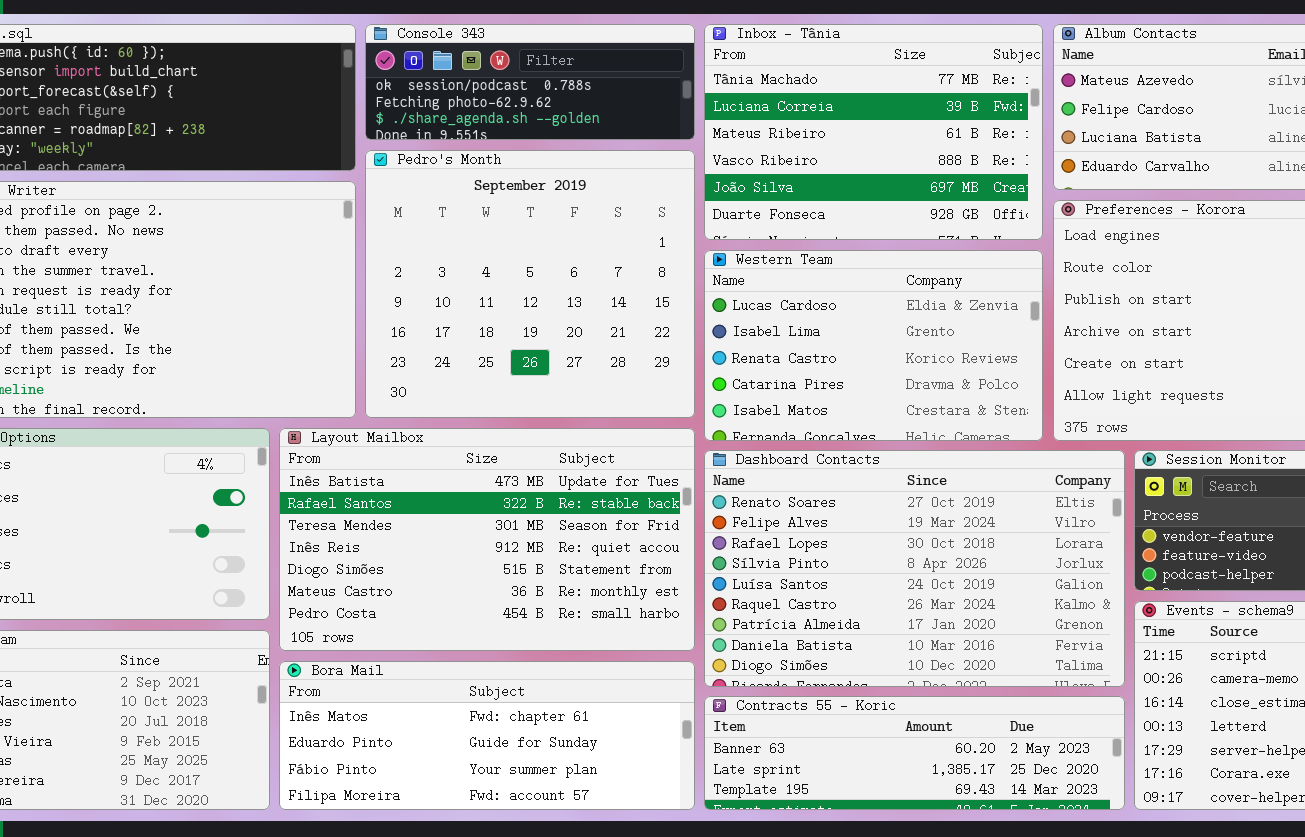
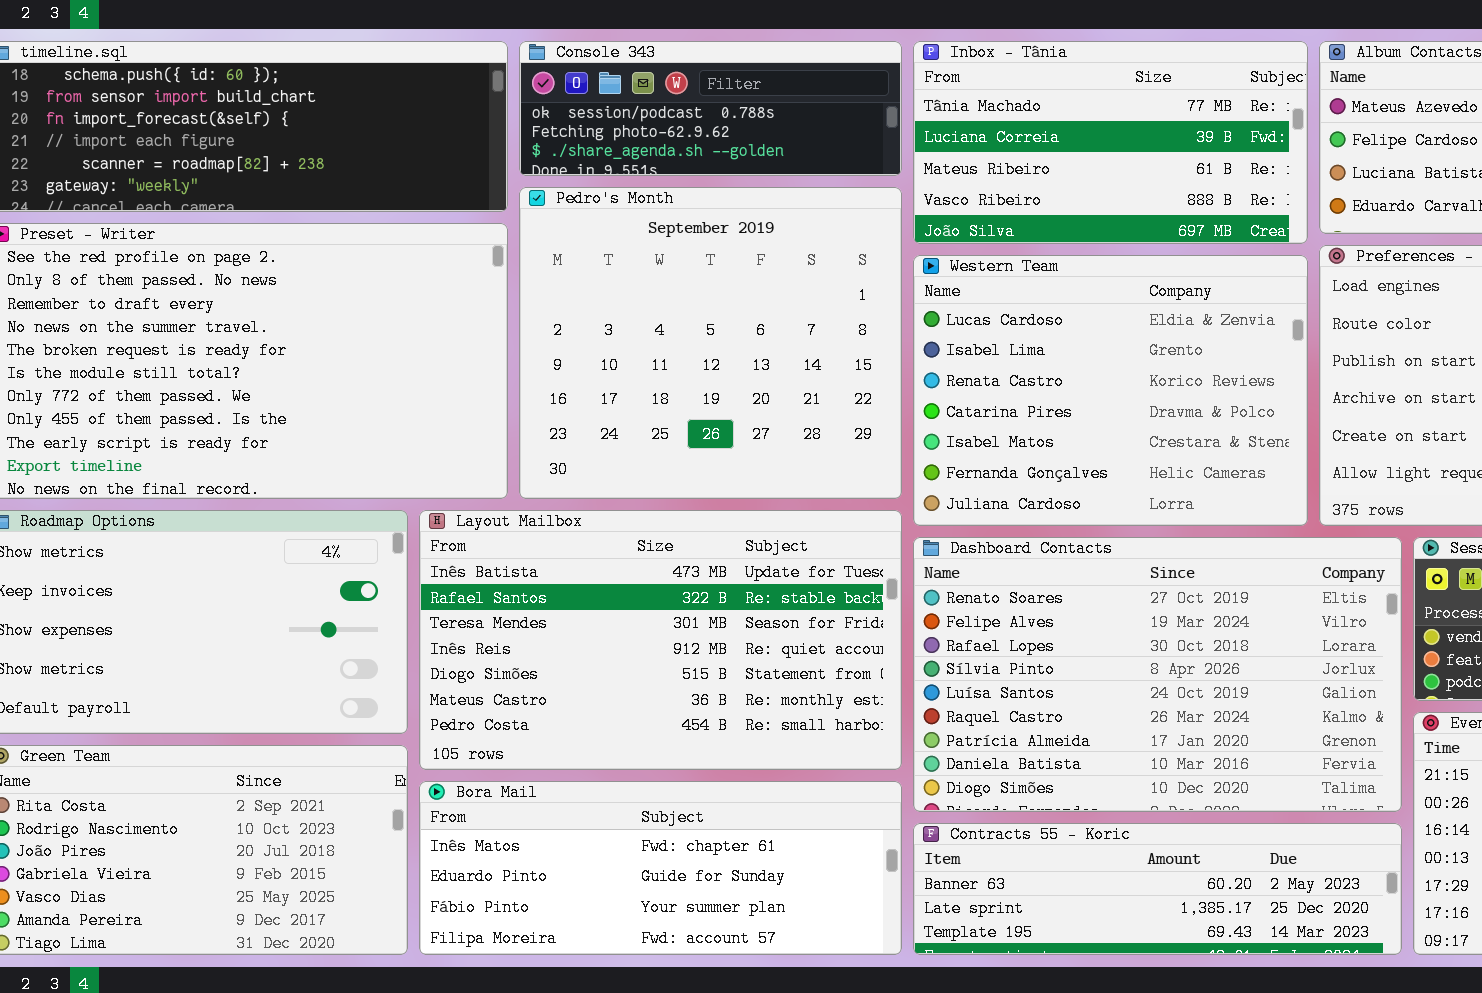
Inbox - Tânia: [704,24,1043,240] -> [913,41,1308,244], resized
Western Team: [704,250,1043,441] -> [913,255,1308,526], resized

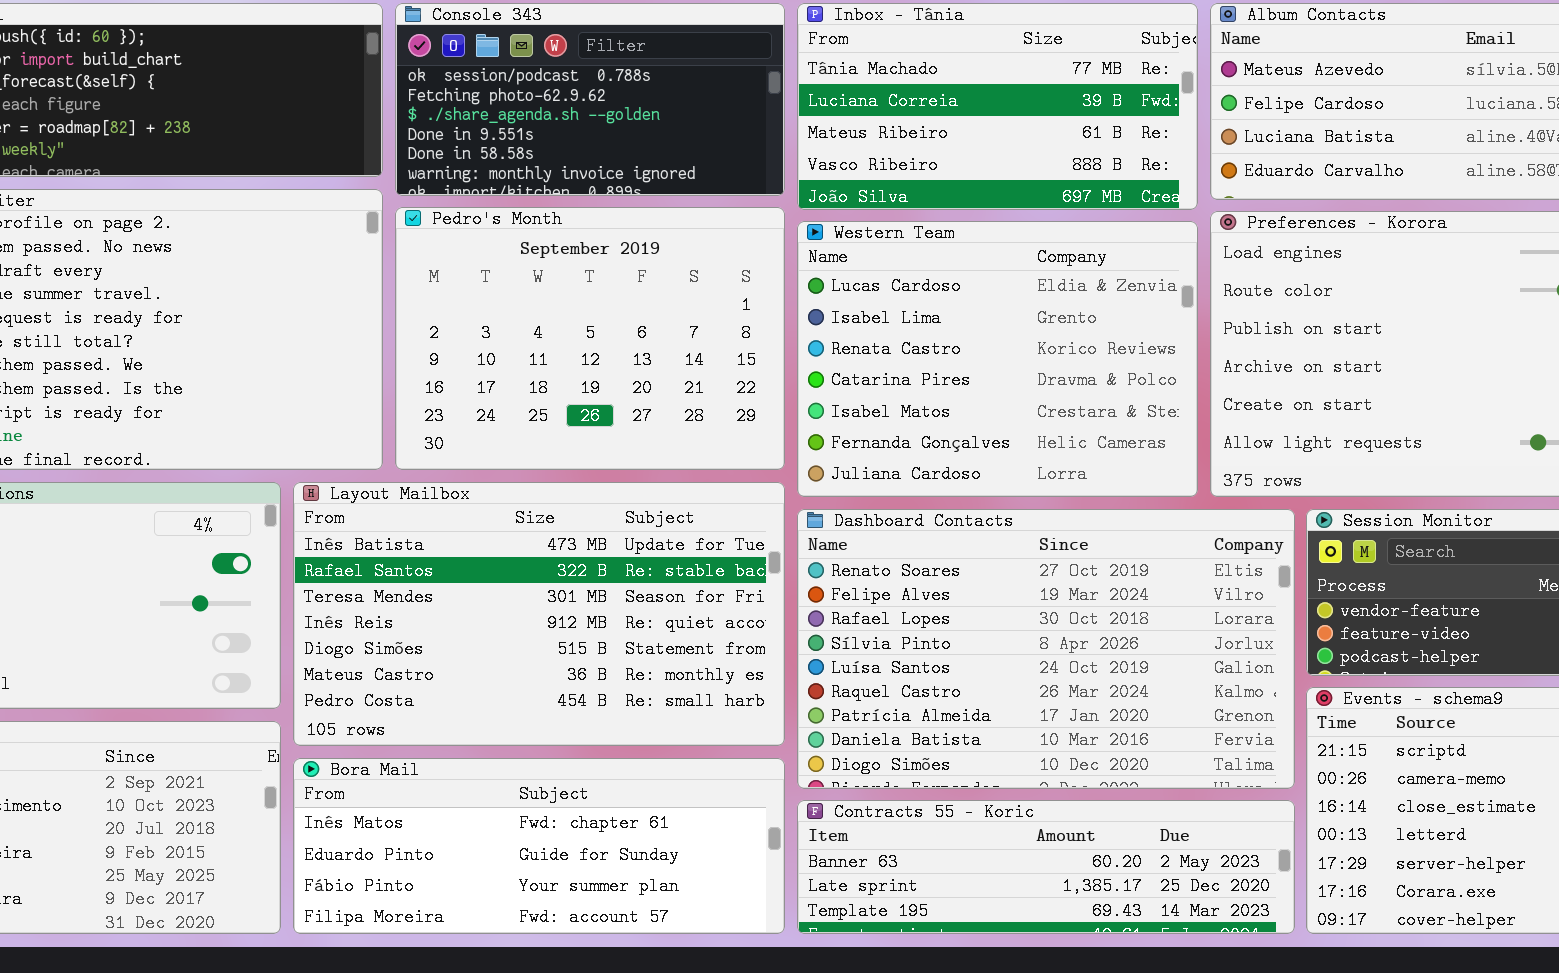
Console 343: [519,41,902,176] -> [395,3,785,196], resized
Pedro's Month: [519,187,902,499] -> [395,207,785,470], resized

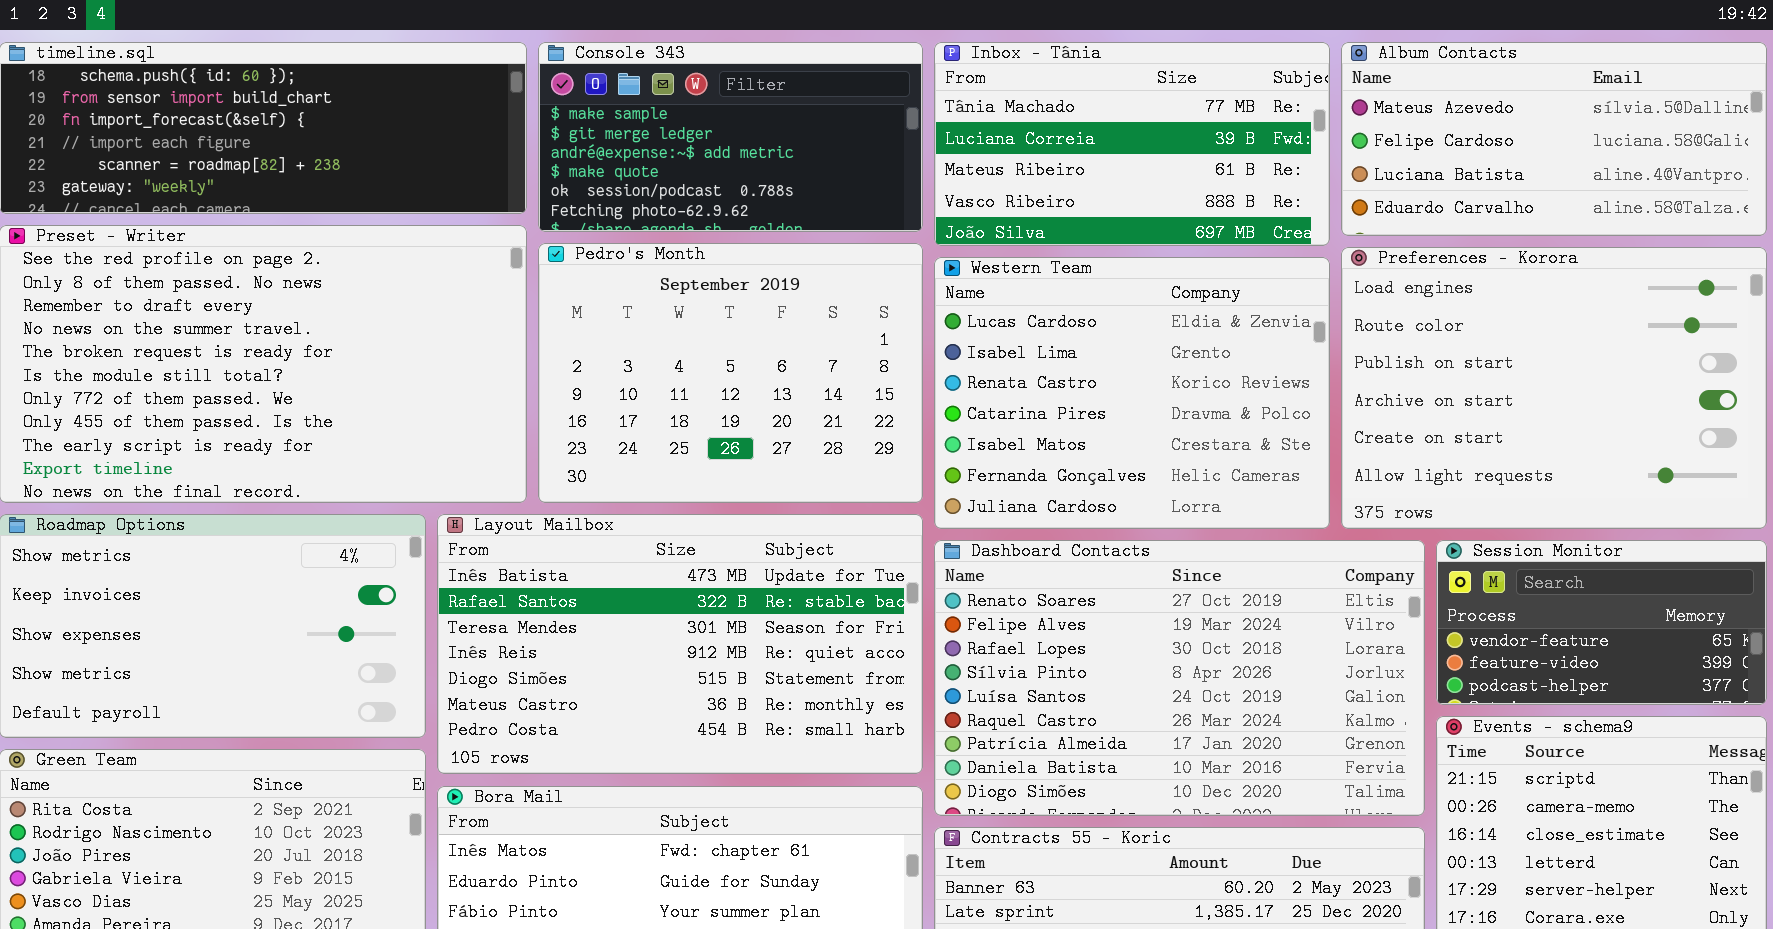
Console 343: [395,3,785,196] -> [538,42,923,232], scrolled up 4 rows

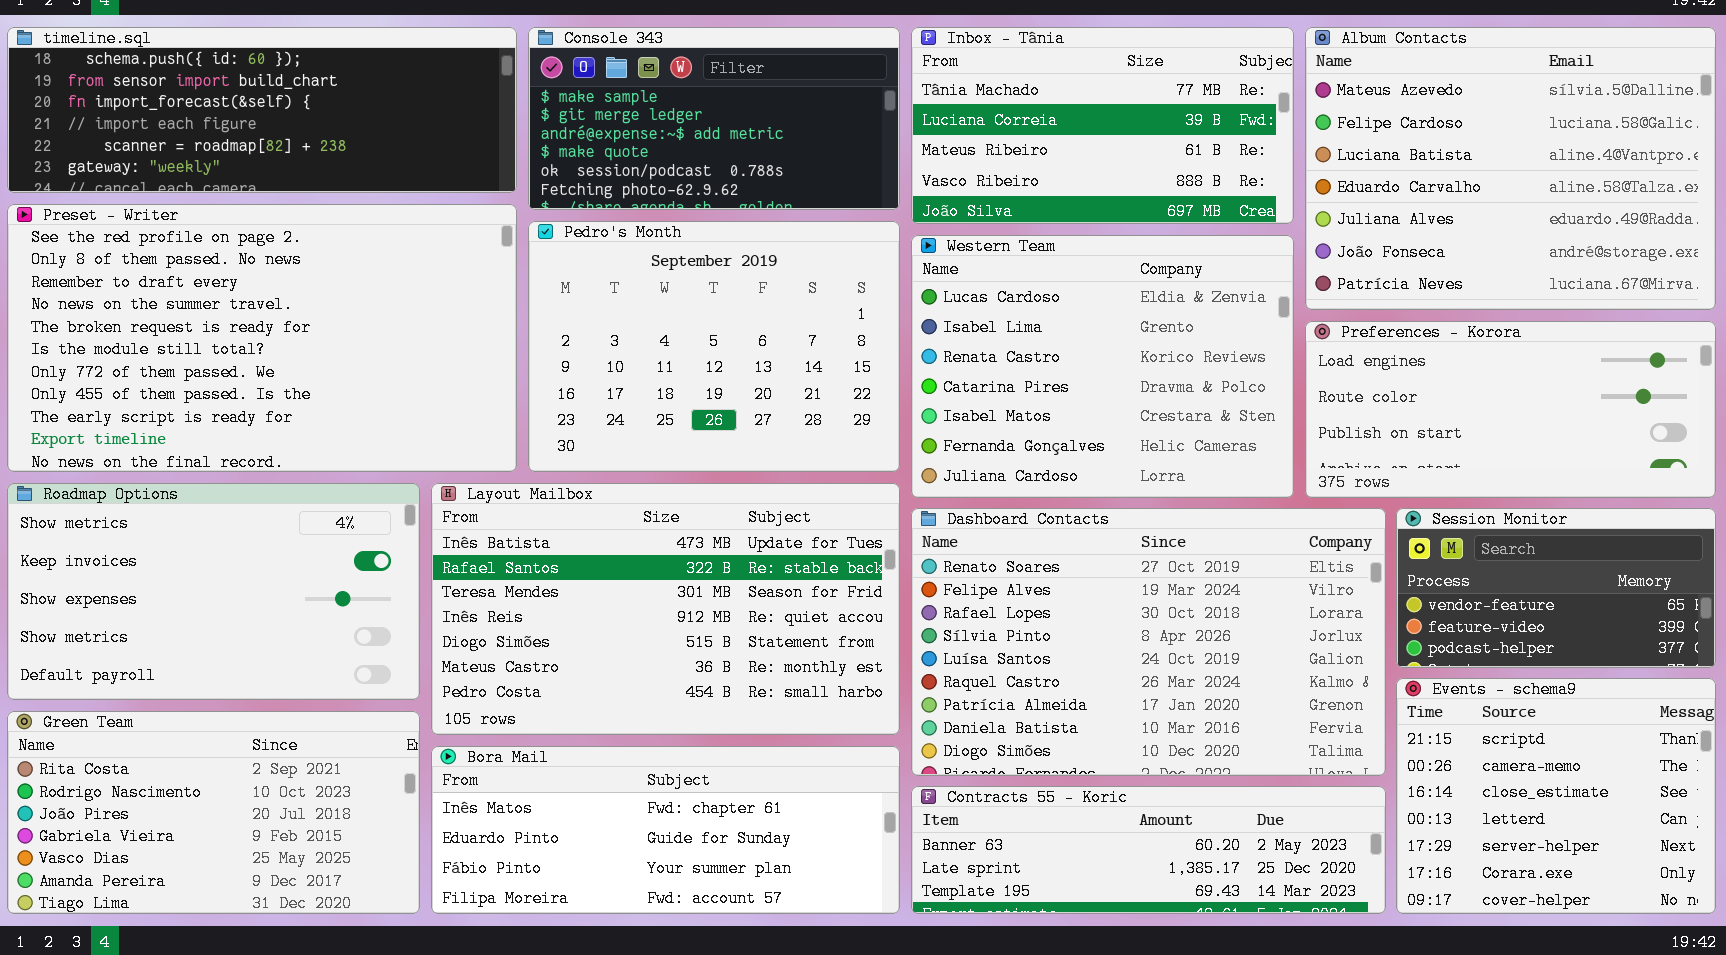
Album Contacts: [1341,42,1767,236] -> [1305,27,1716,310], resized
Preferences - Korora: [1341,247,1767,529] -> [1305,321,1716,498], resized

